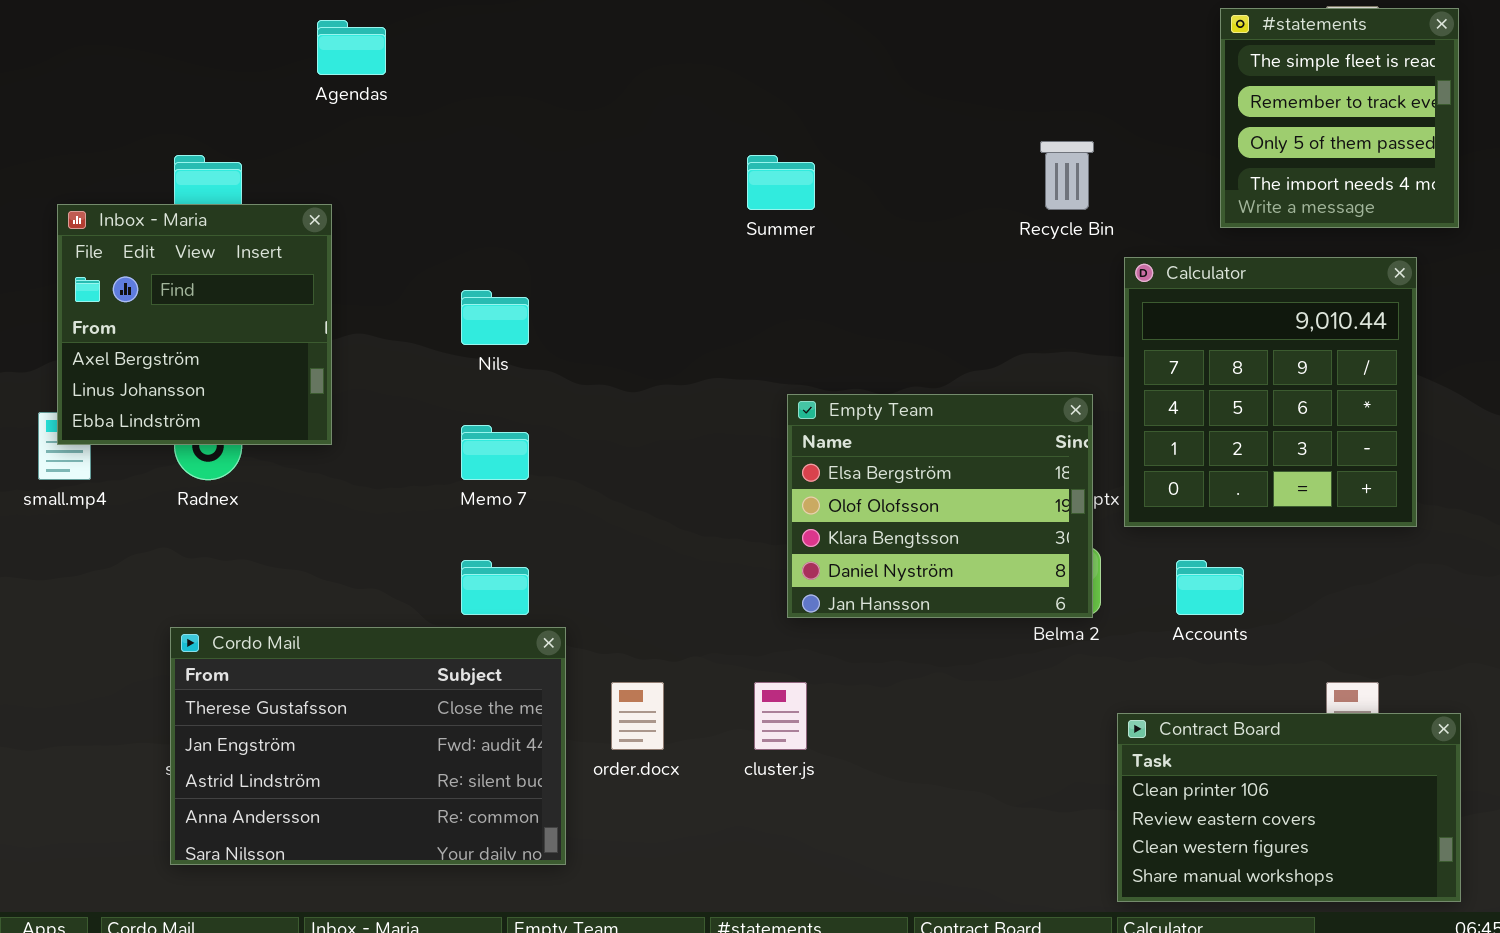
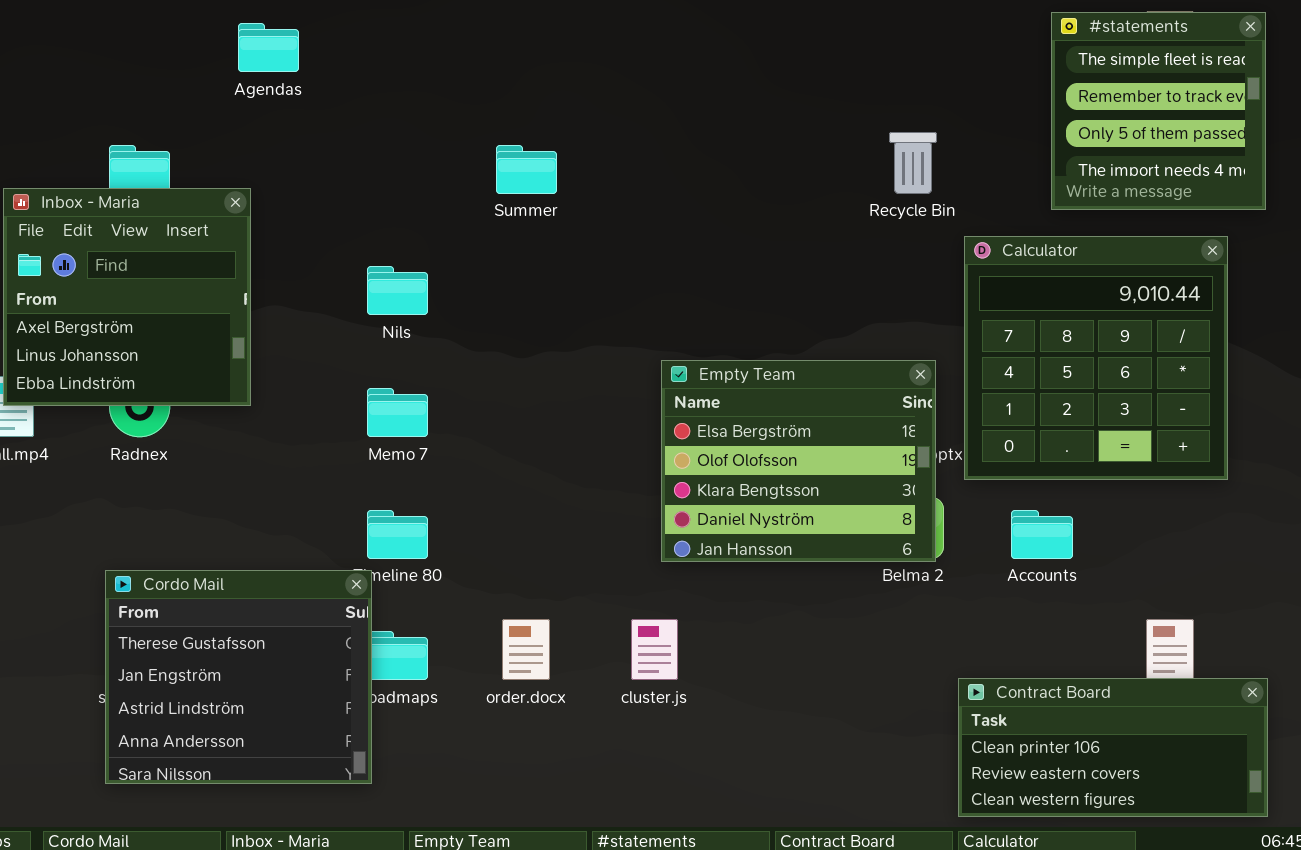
Summer: [747,155,815,210] -> [496,145,557,194], moved
Cordo Mail: [170,627,566,865] -> [105,570,372,784], resized
Contract Board: [1117,713,1461,902] -> [958,678,1268,817], resized

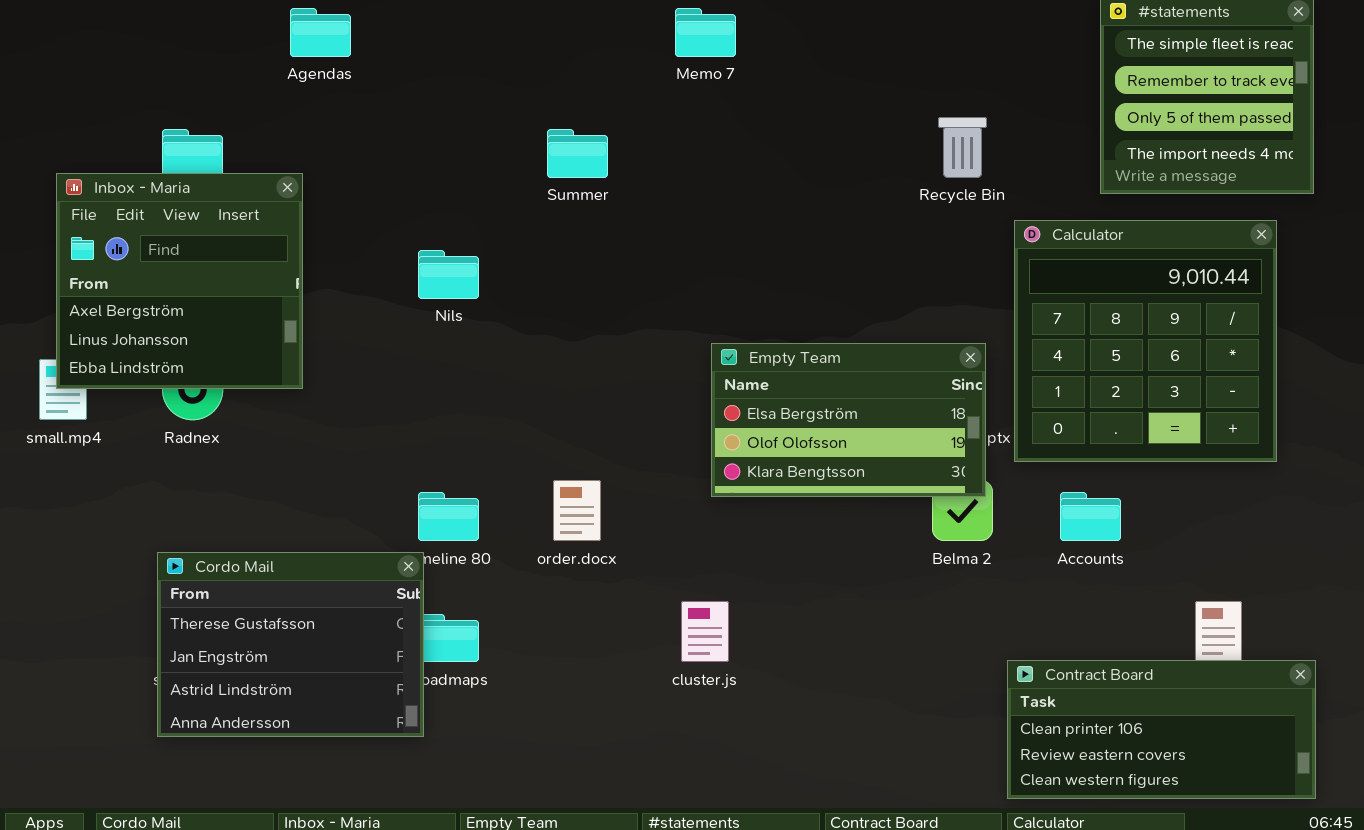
Empty Team: [661,360,936,562] -> [711,343,986,497], resized
Memo 7: [367,388,428,437] -> [675,8,736,57], moved
Cordo Mail: [105,570,372,784] -> [157,552,424,737], resized
order.docx: [502,619,550,680] -> [553,480,601,541], moved

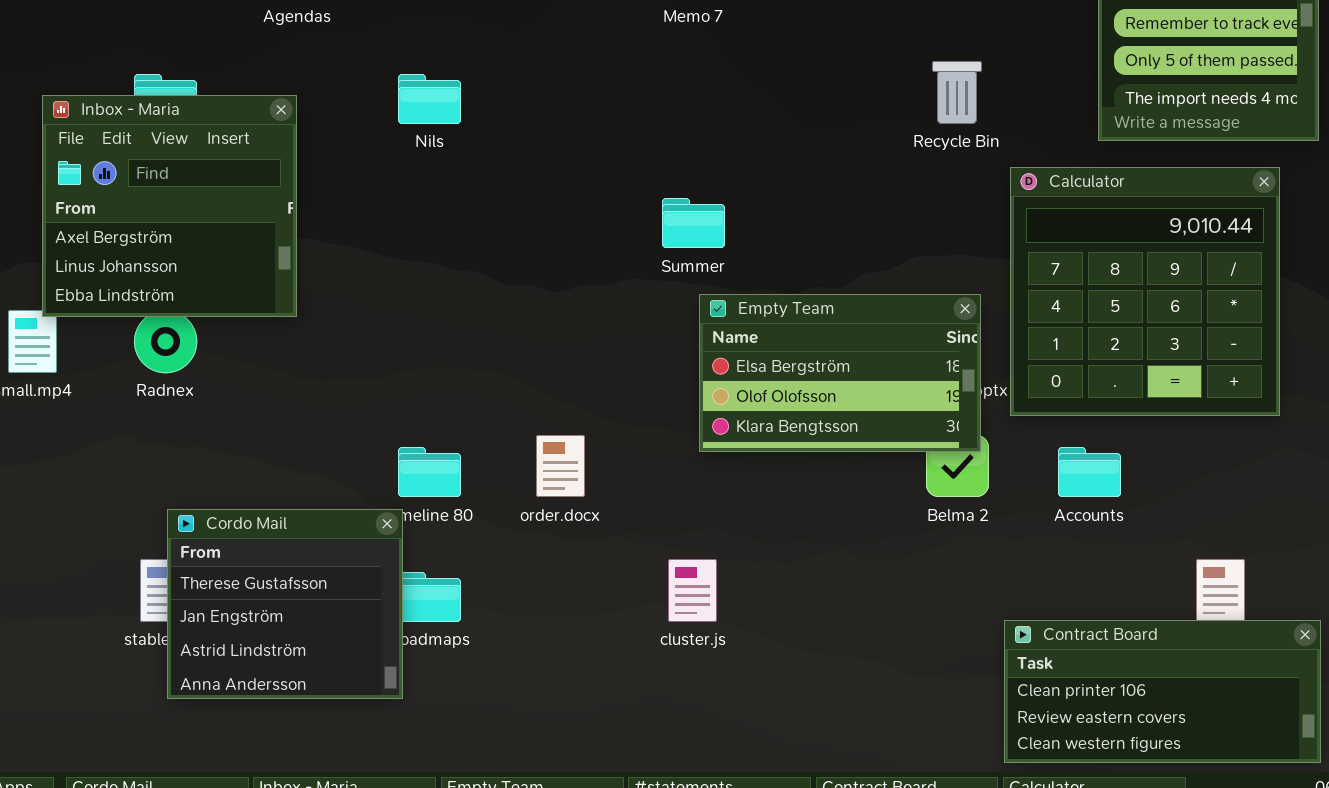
Summer: [547,129,608,178] -> [662,198,725,248], moved
Inbox - Maria: [56,173,303,389] -> [42,95,297,317], moved
Nils: [418,250,479,299] -> [398,74,461,124], moved
Cordo Mail: [157,552,424,737] -> [167,509,403,699], resized

